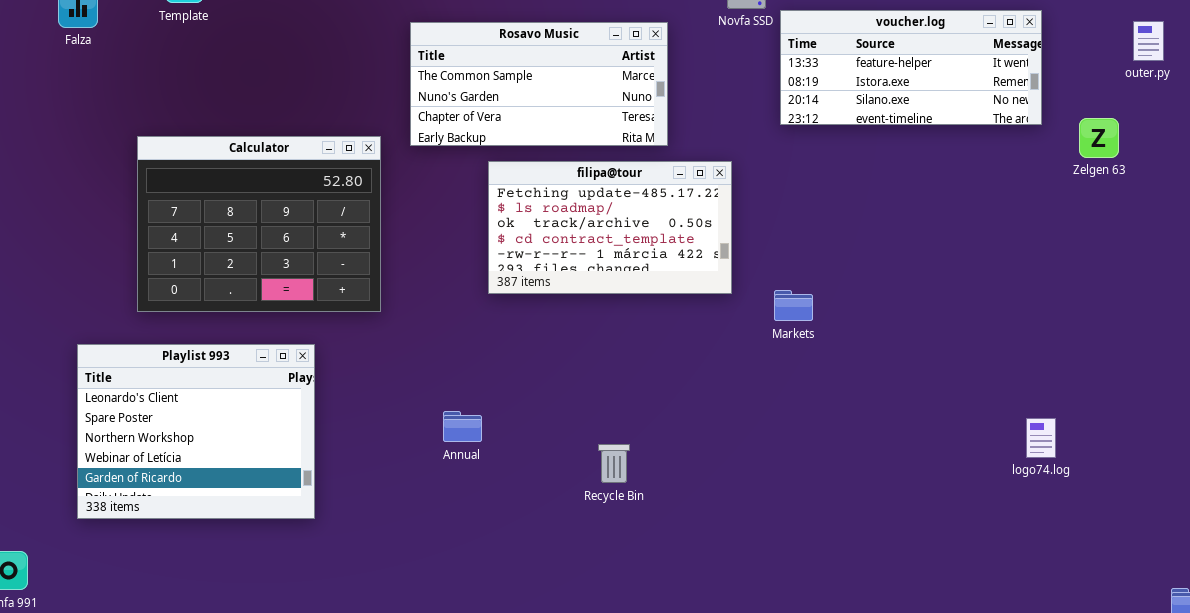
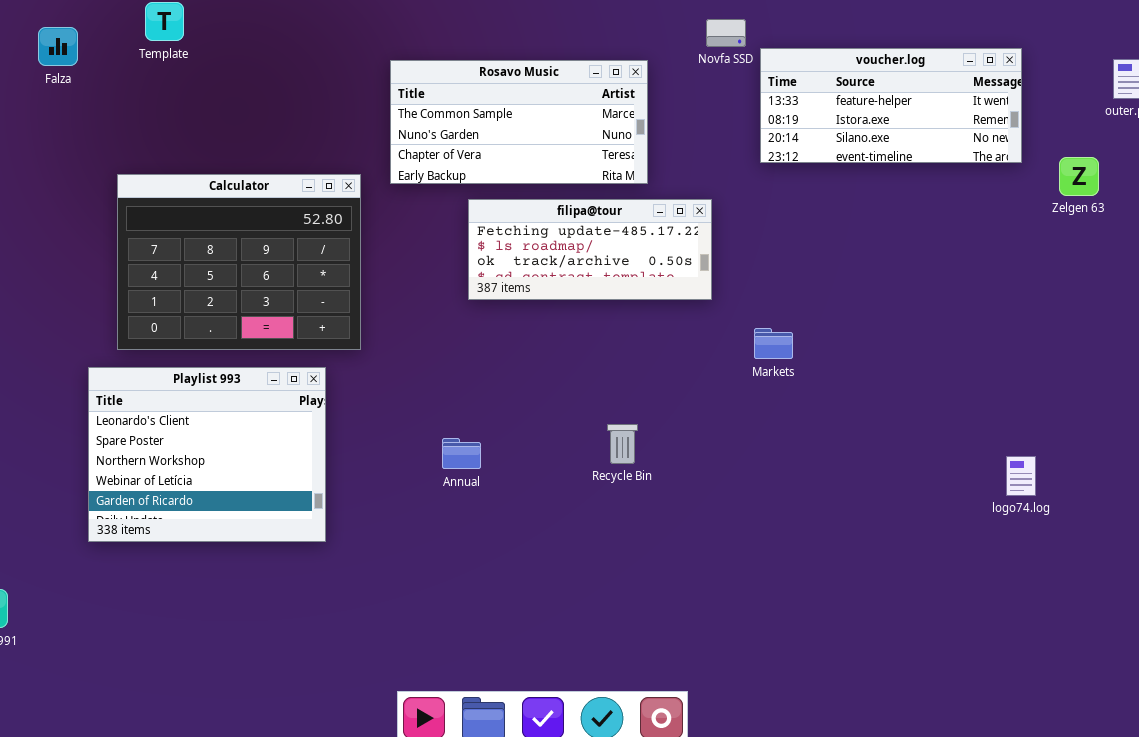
filipa@tour: [488,161,732,294] -> [468,199,712,300], resized
Playlist 993: [77,344,315,519] -> [88,367,326,542], moved
Annual: [443,411,482,442] -> [442,438,481,469], moved
Recycle Bin: [598,444,630,483] -> [607,424,638,464], moved

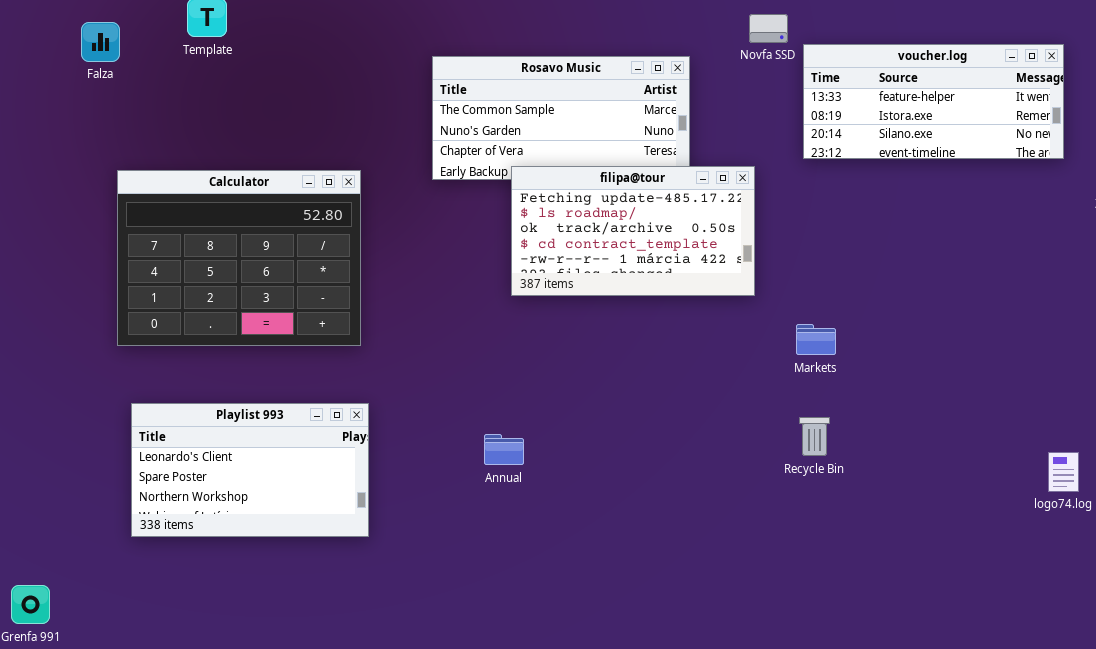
Calculator: [117,174,361,350] -> [117,170,361,346], moved
filipa@tour: [468,199,712,300] -> [511,166,755,296], resized
Playlist 993: [88,367,326,542] -> [131,403,369,537], resized
Recycle Bin: [607,424,638,464] -> [799,417,830,456], moved

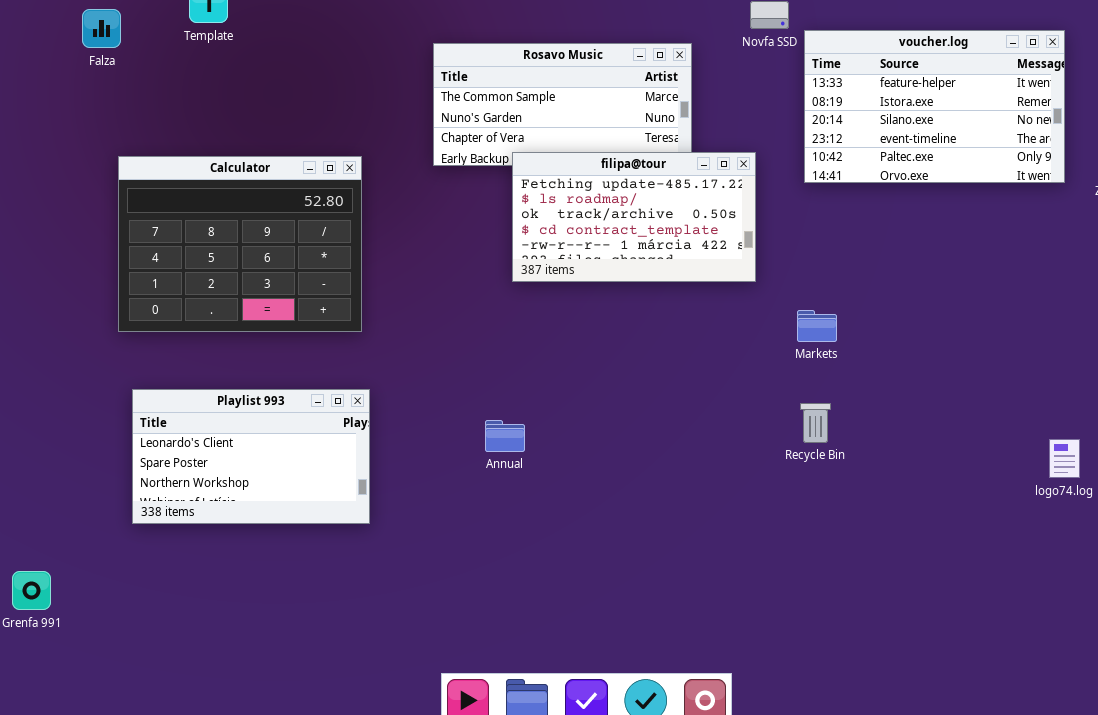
voucher.log: [803,44,1064,159] -> [804,30,1065,183], resized

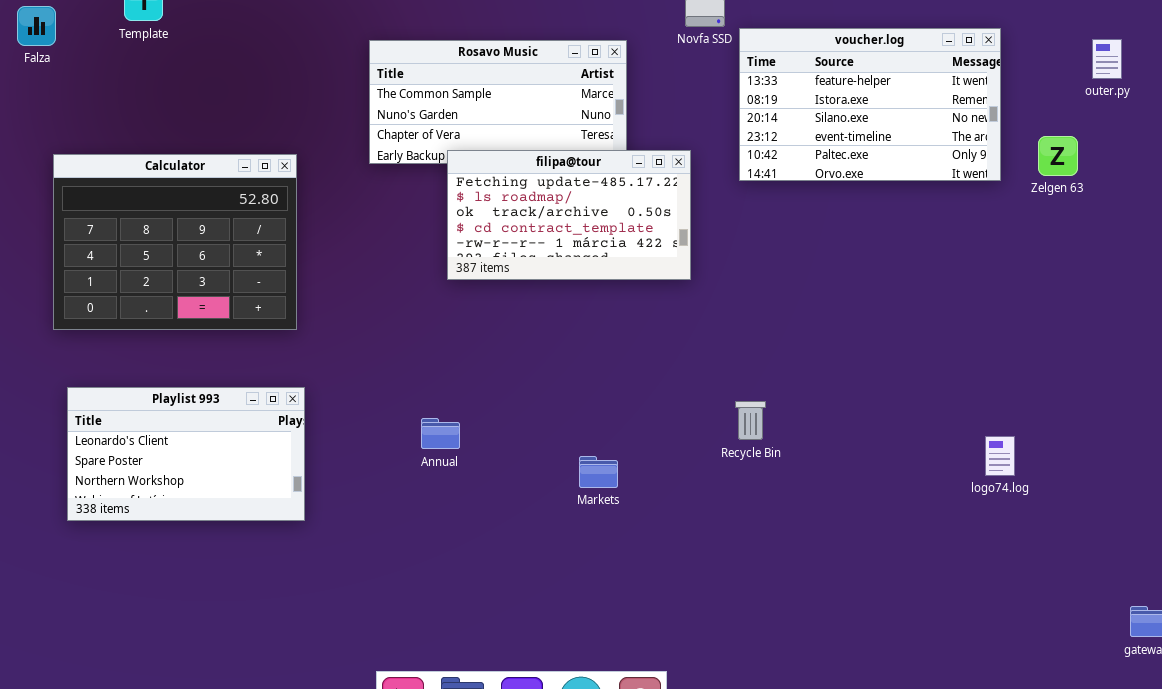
Markets: [797,310,837,342] -> [579,456,618,488], moved

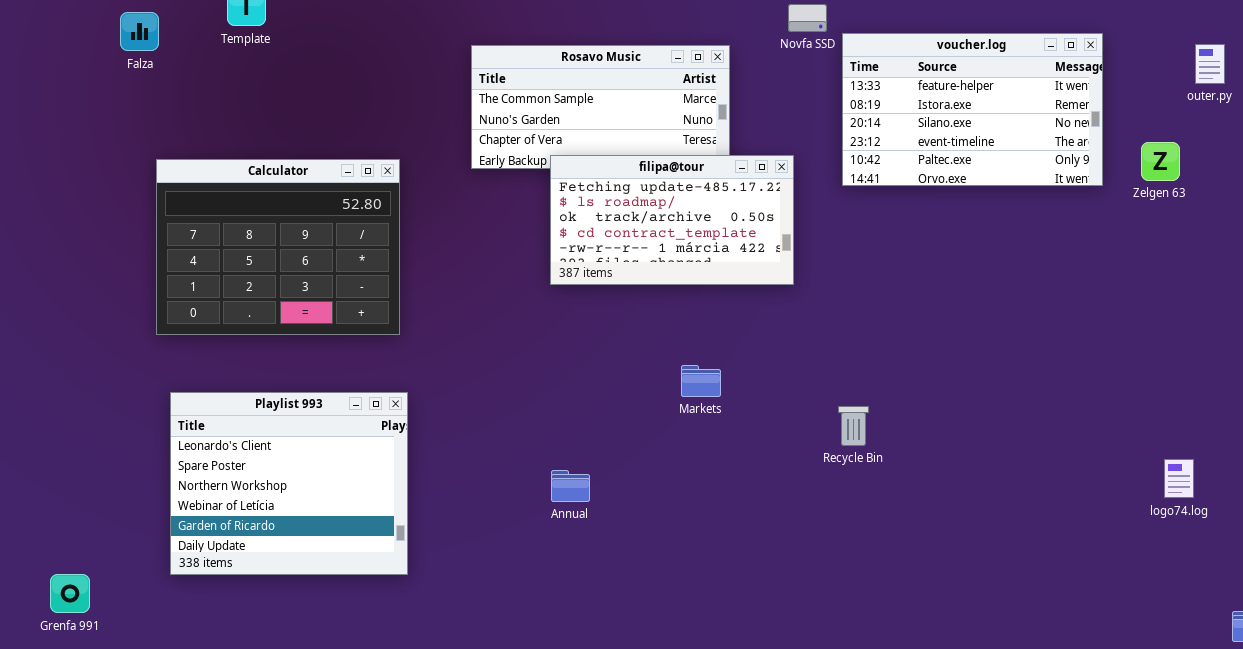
Playlist 993: [67,387,305,521] -> [170,392,408,575], resized
Annual: [421,418,460,449] -> [551,470,590,502], moved
logo74.log: [985,436,1015,476] -> [1164,459,1194,498], moved
Markets: [579,456,618,488] -> [681,365,721,397], moved

